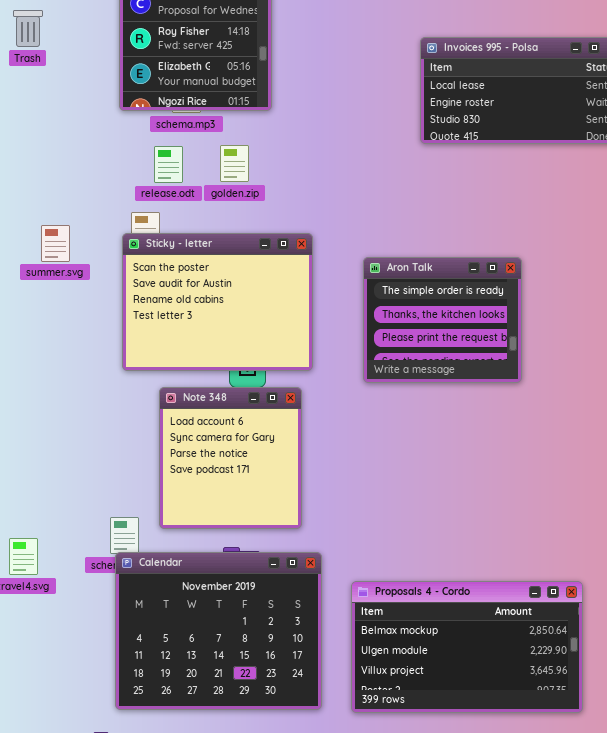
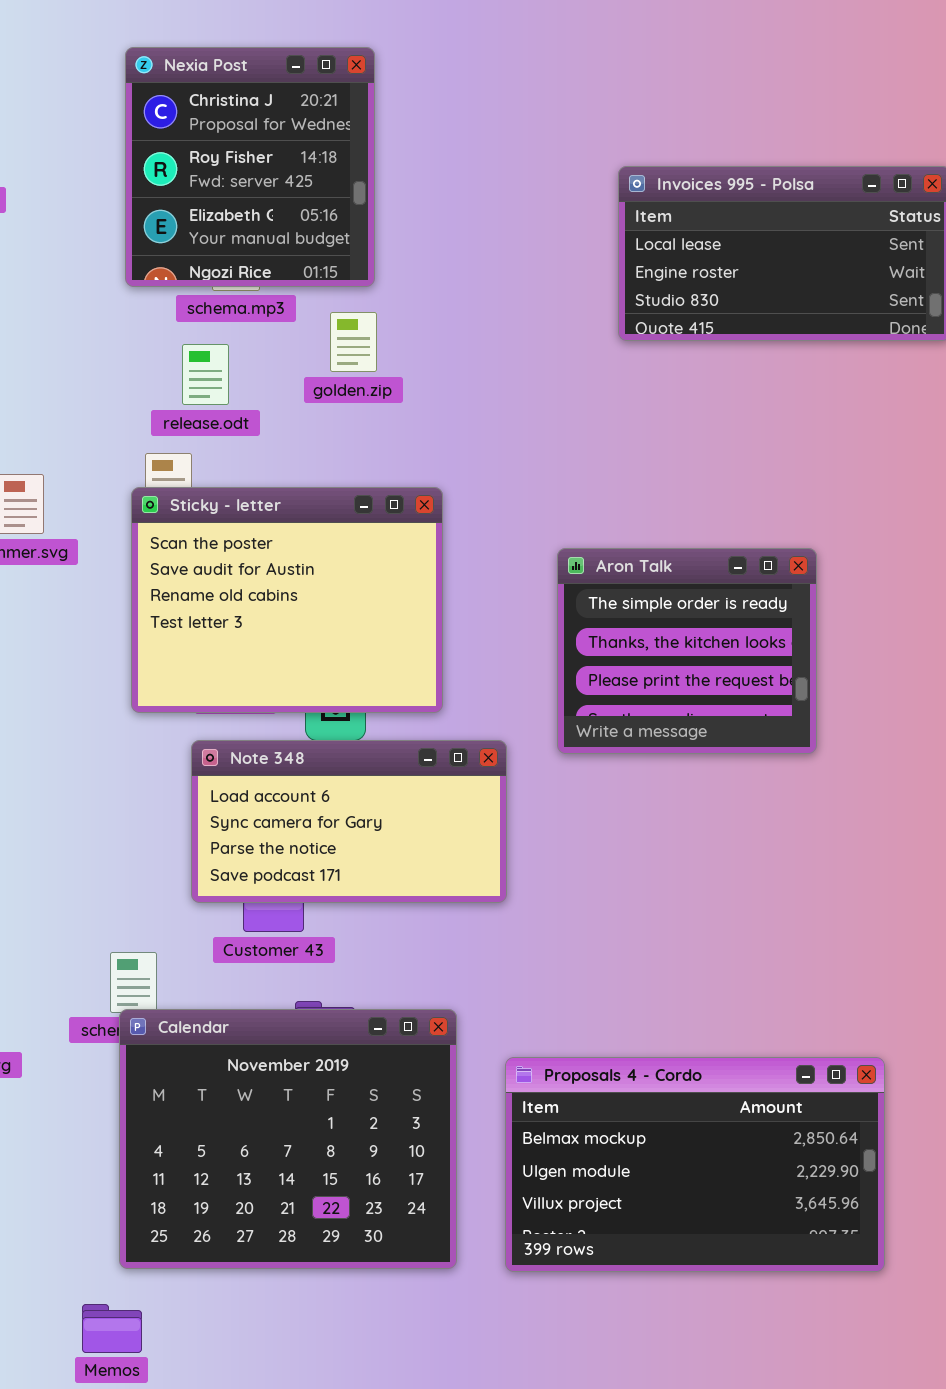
golden.zip: [220,145,249,182] -> [330,312,377,372], moved
Aron Talk: [363,257,522,383] -> [557,548,817,754], moved
Note 348: [159,387,302,529] -> [191,740,507,903], resized

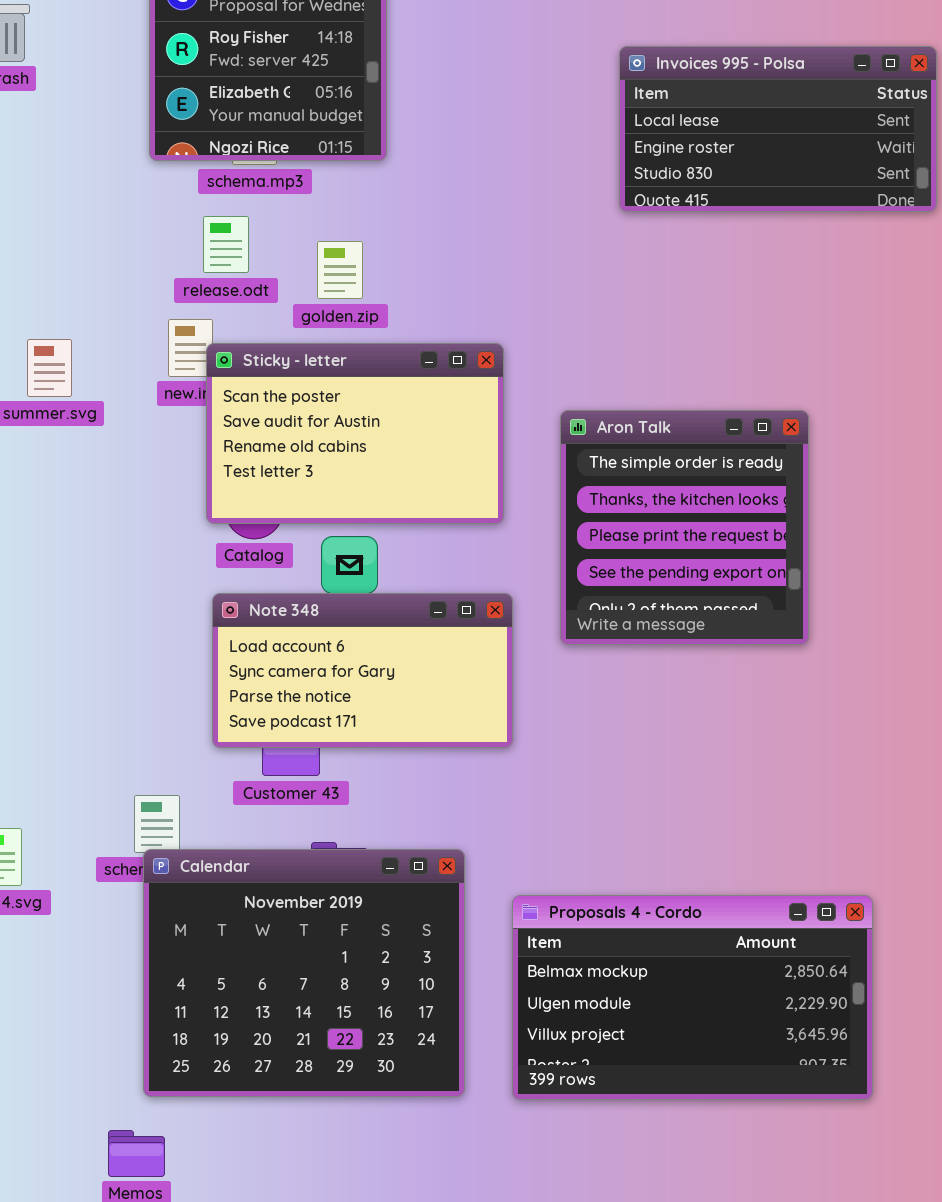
golden.zip: [330,312,377,372] -> [317,241,363,299], moved
Sticky - letter: [131,487,443,713] -> [206,343,504,524], moved, resized
Aron Talk: [557,548,817,754] -> [560,410,809,645], resized

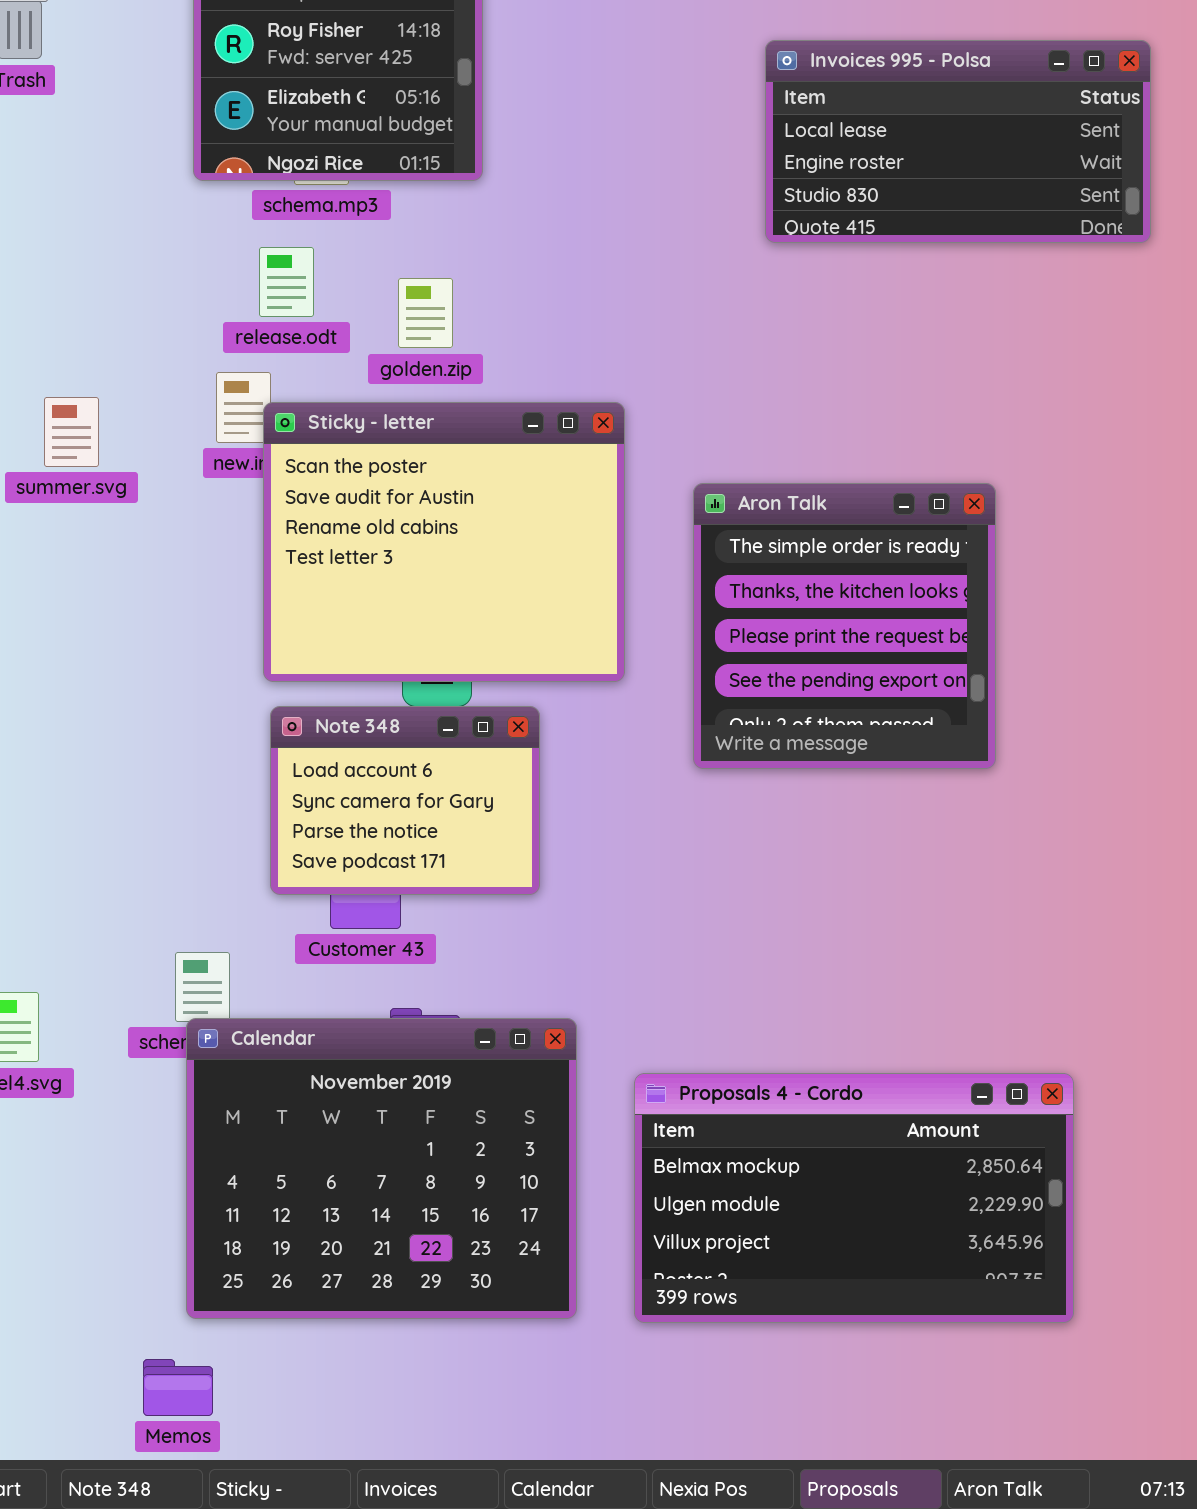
Sticky - letter: [206,343,504,524] -> [263,402,625,682], resized
Note 348: [212,593,513,748] -> [270,706,540,895], resized

